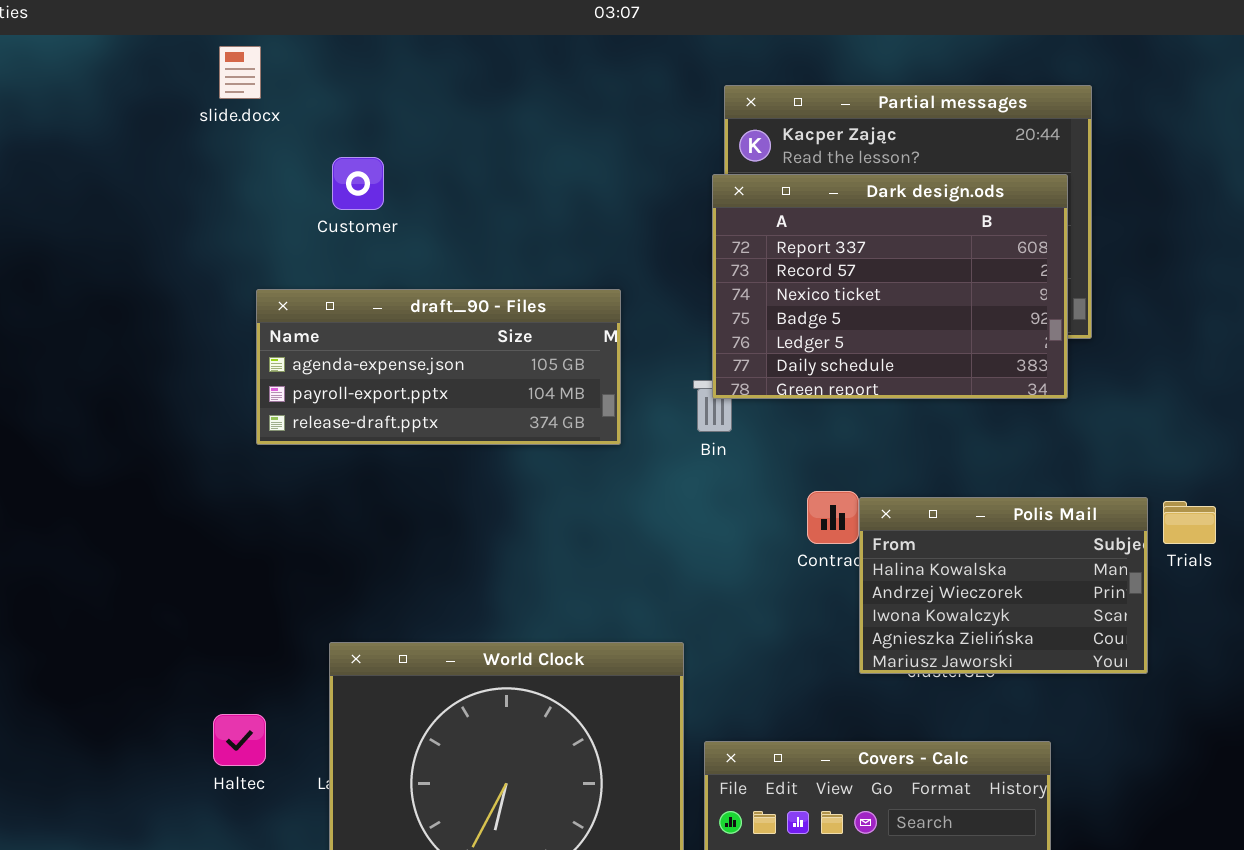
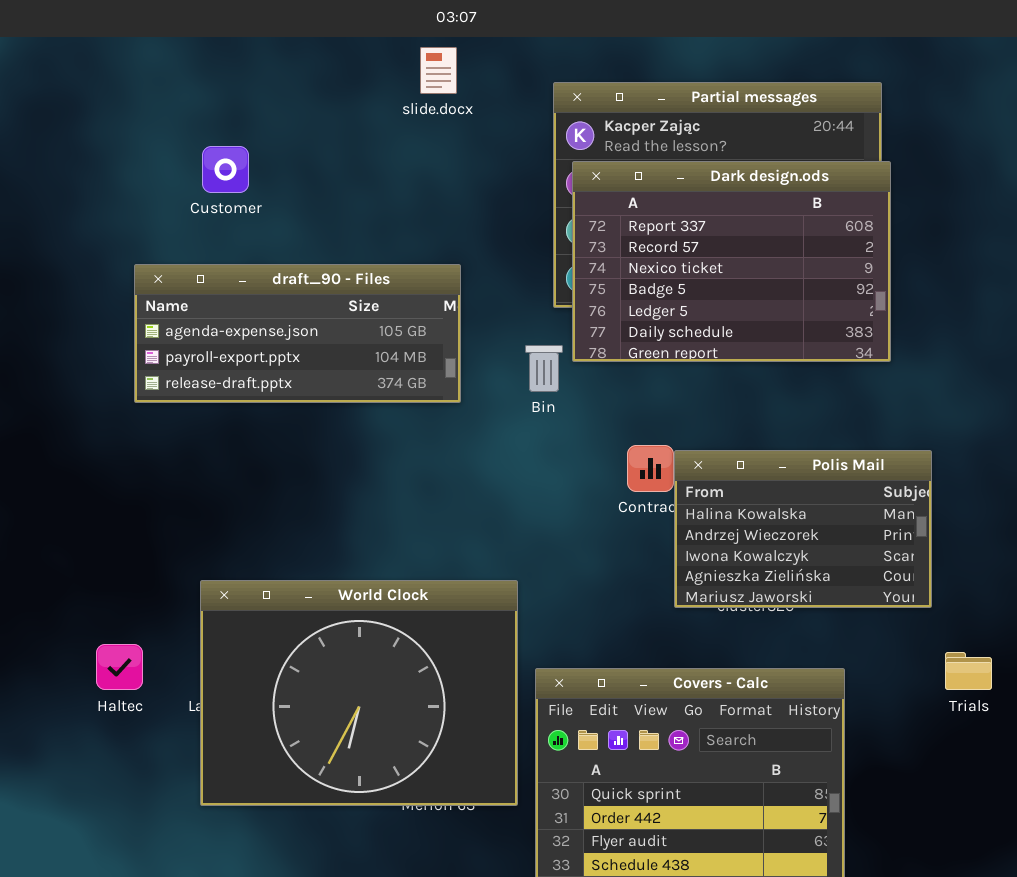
slide.docx: [219,46,261,99] -> [420,47,457,94], moved
Dark design.ods: [712,174,1068,399] -> [572,161,891,362], moved
Trials: [1163,501,1216,544] -> [945,652,992,690], moved

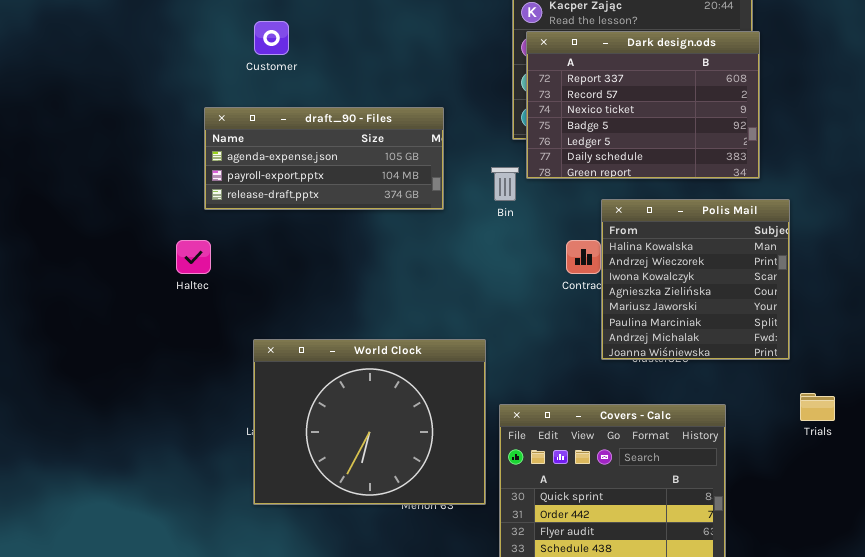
Polis Mail: [674,450,932,608] -> [601,199,790,360], resized
Haltec: [96,644,143,690] -> [176,240,211,274], moved

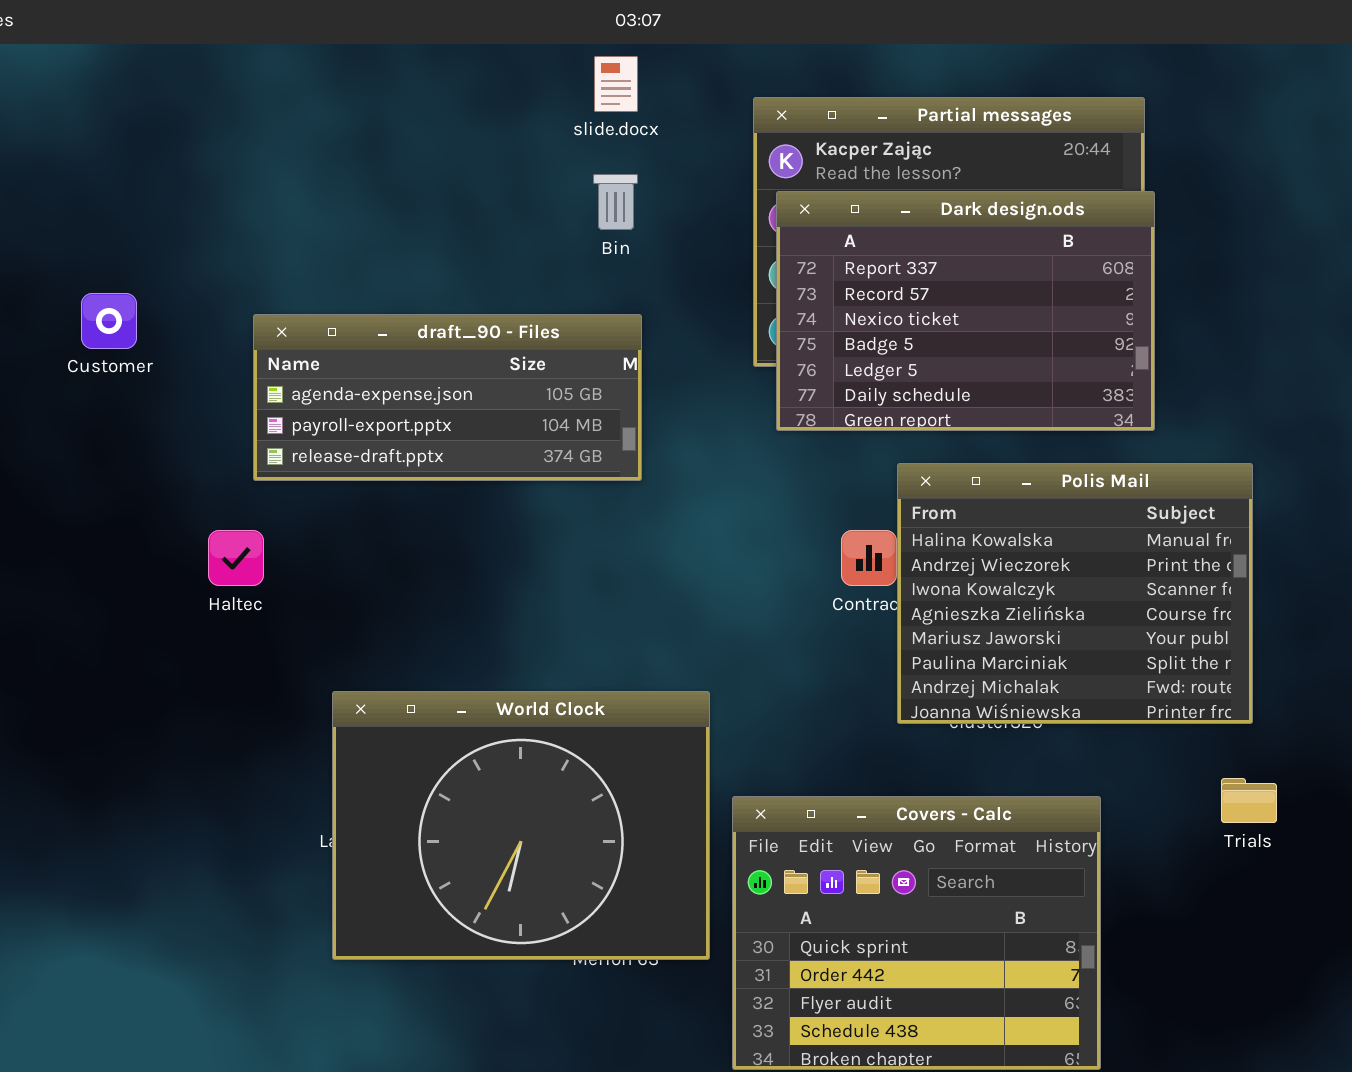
Customer: [254,21,289,55] -> [81,293,137,349], moved
Bin: [491,167,519,201] -> [593,174,638,230], moved
Polis Mail: [601,199,790,360] -> [897,463,1253,724], resized

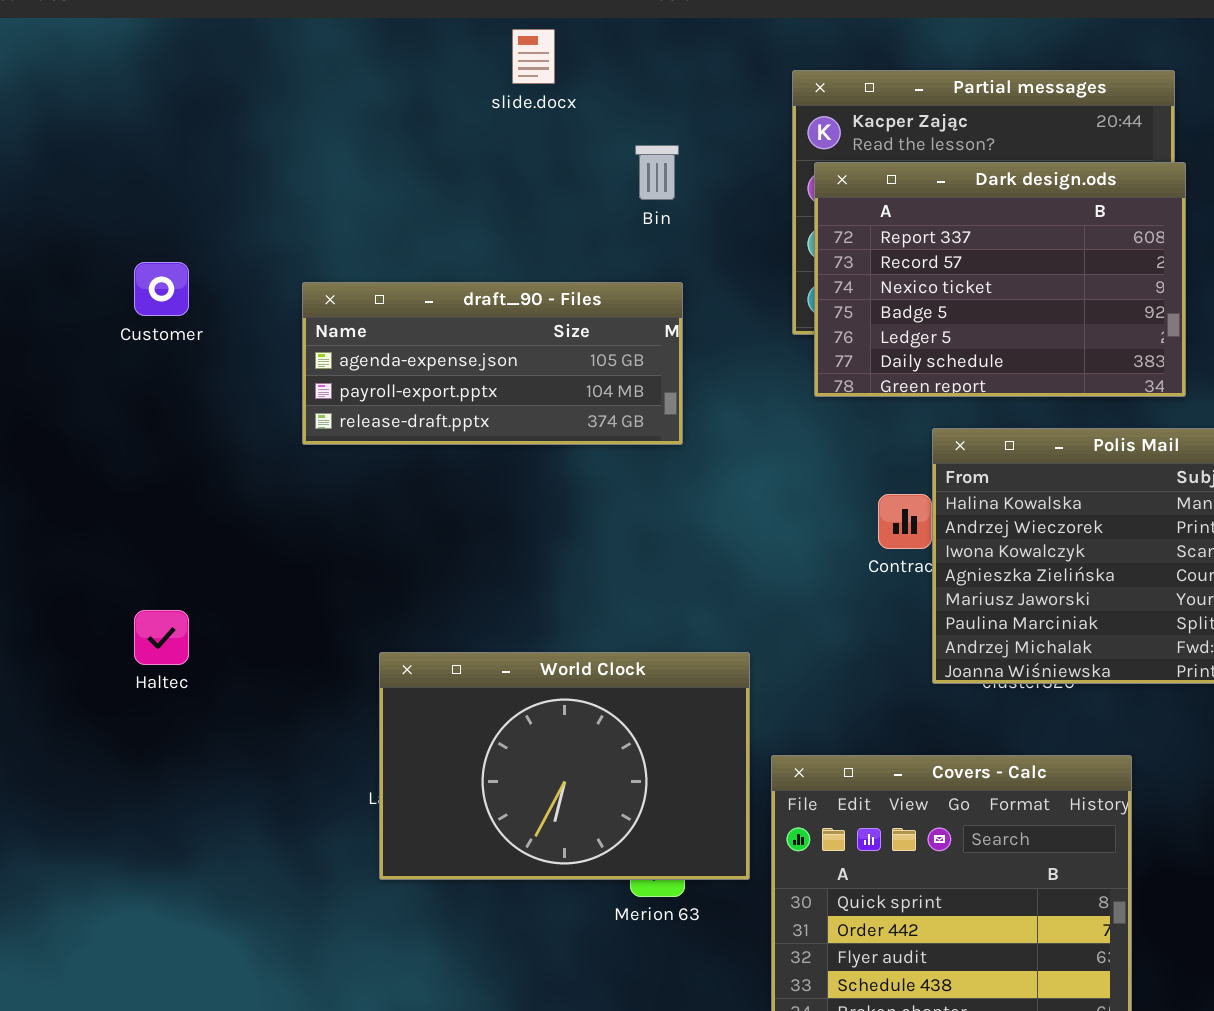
slide.docx: [594,56,638,112] -> [512,29,555,84], moved
Haltec: [208,530,264,586] -> [134,610,189,665], moved
World Clock: [332,691,710,960] -> [379,652,750,880], resized

